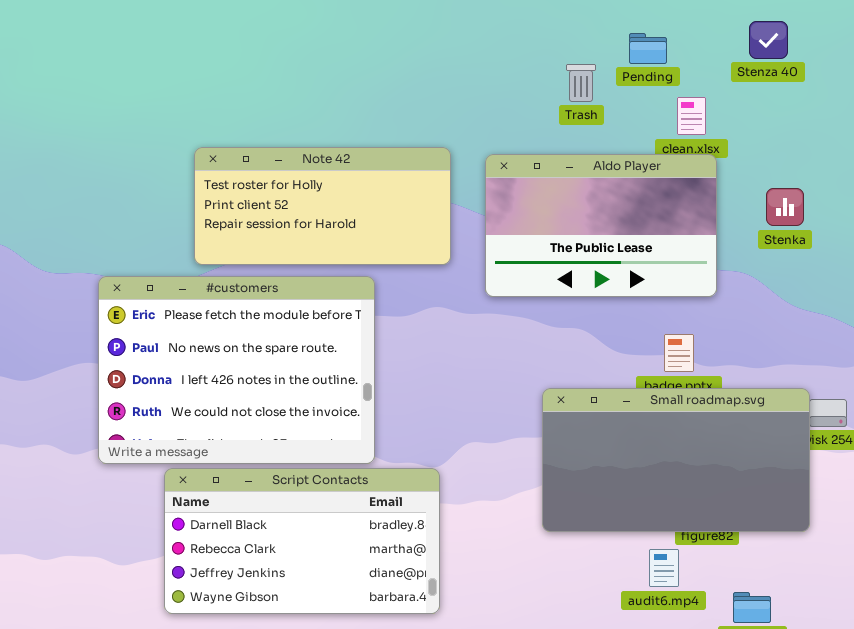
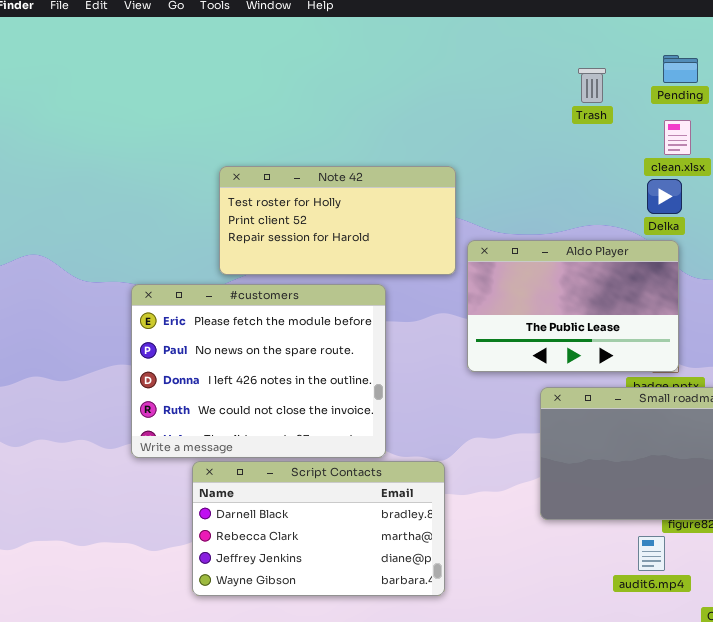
Pending: [629,33,667,64] -> [663,55,698,83], moved
Trash: [566,64,596,102] -> [578,68,606,103], moved
Aldo Player: [485,154,717,297] -> [467,240,679,372], moved

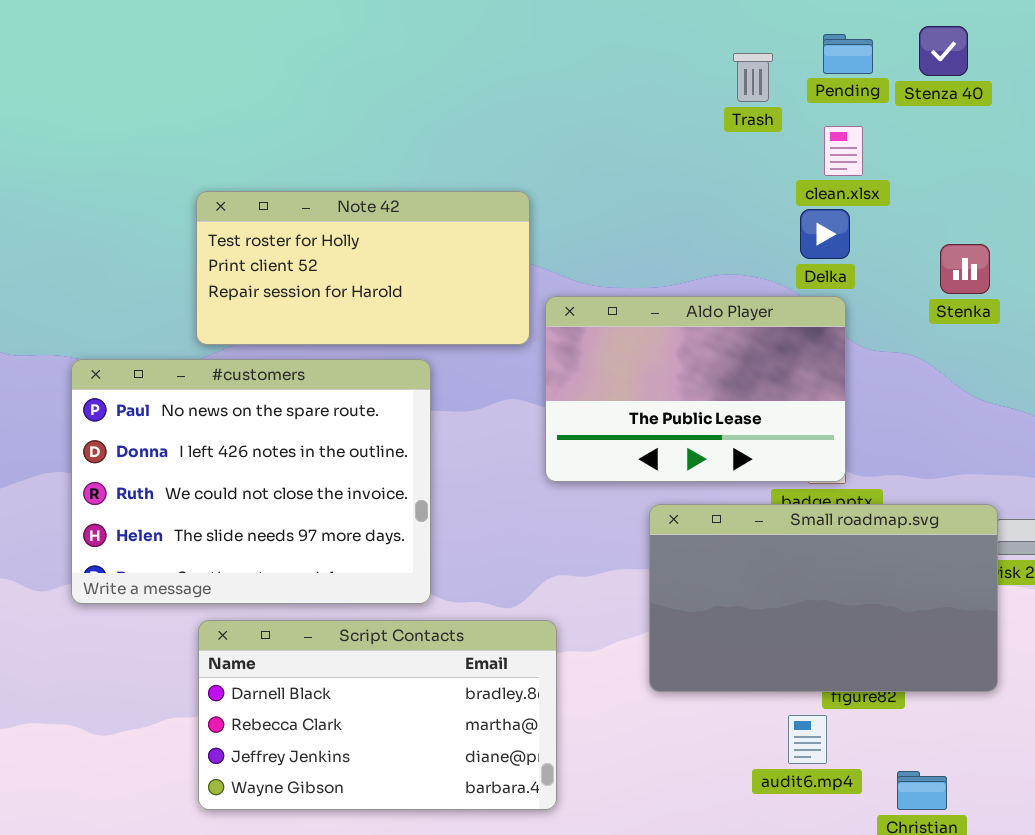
Trash: [578,68,606,103] -> [733,53,773,102], moved
#customers: [131,284,386,458] -> [71,359,431,604], scrolled down 1 row
Script Contacts: [192,461,445,596] -> [198,620,557,810], moved

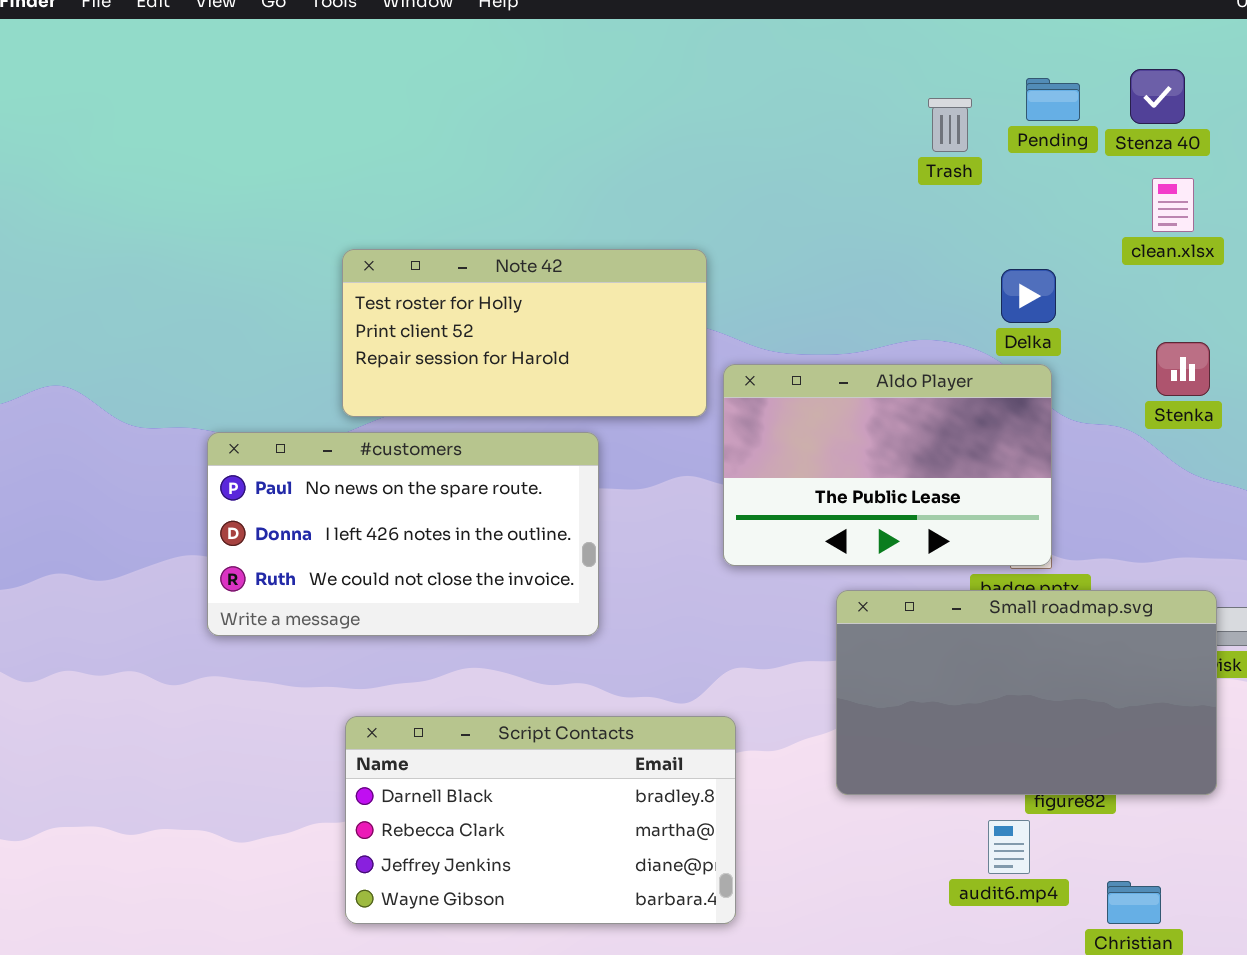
clean.xlsx: [824,126,863,176] -> [1152,178,1194,232], moved
Stenka: [940,244,990,294] -> [1156,342,1210,396], moved
#customers: [71,359,431,604] -> [207,432,599,636], resized

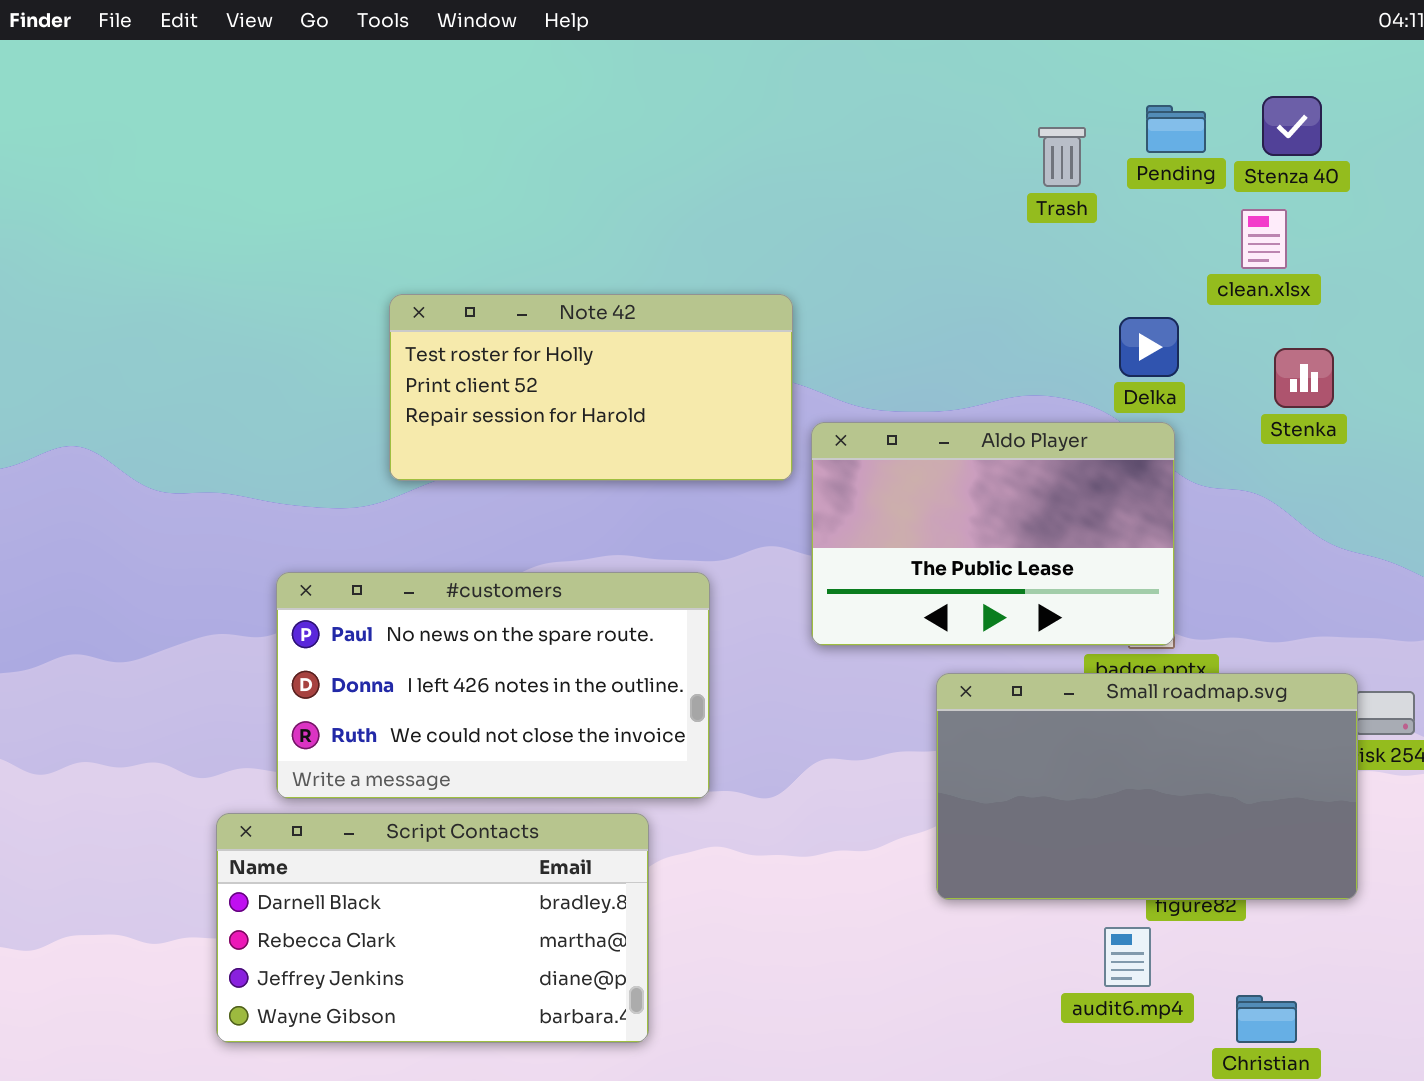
clean.xlsx: [1152,178,1194,232] -> [1241,209,1287,269], moved
Stenka: [1156,342,1210,396] -> [1274,348,1334,408], moved
#customers: [207,432,599,636] -> [276,572,710,799], moved
Script Contacts: [345,716,736,924] -> [216,813,649,1043], moved

